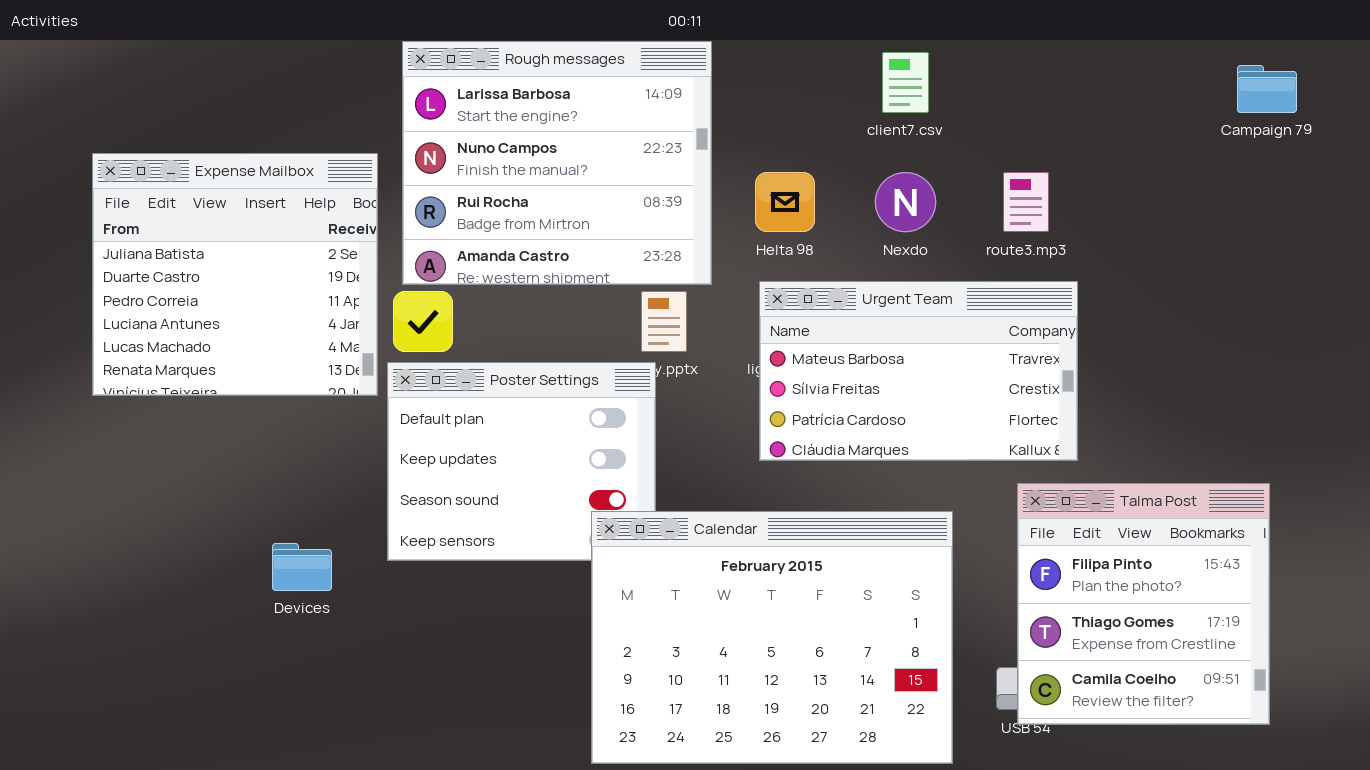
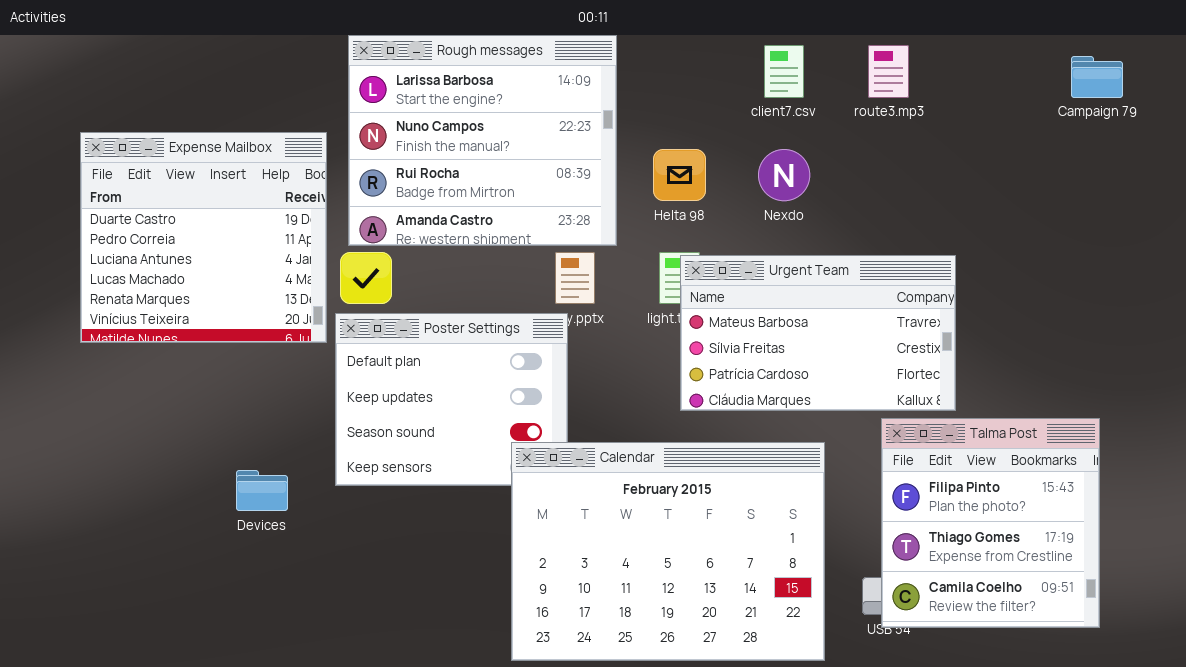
Expense Mailbox: [92,153,378,396] -> [80,132,327,343], scrolled down 1 row
route3.mp3: [1003,172,1049,232] -> [868,45,909,98], moved
Urgent Team: [759,281,1078,461] -> [680,255,956,411], moved

